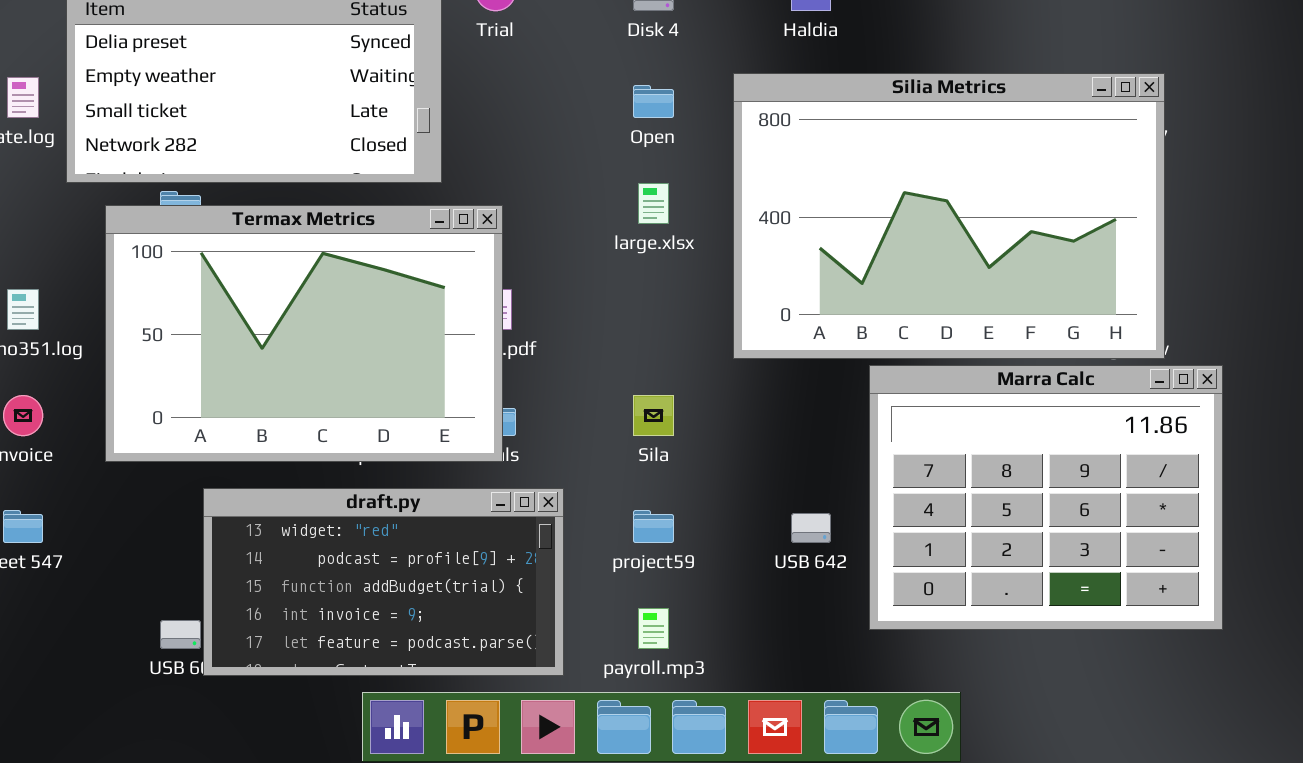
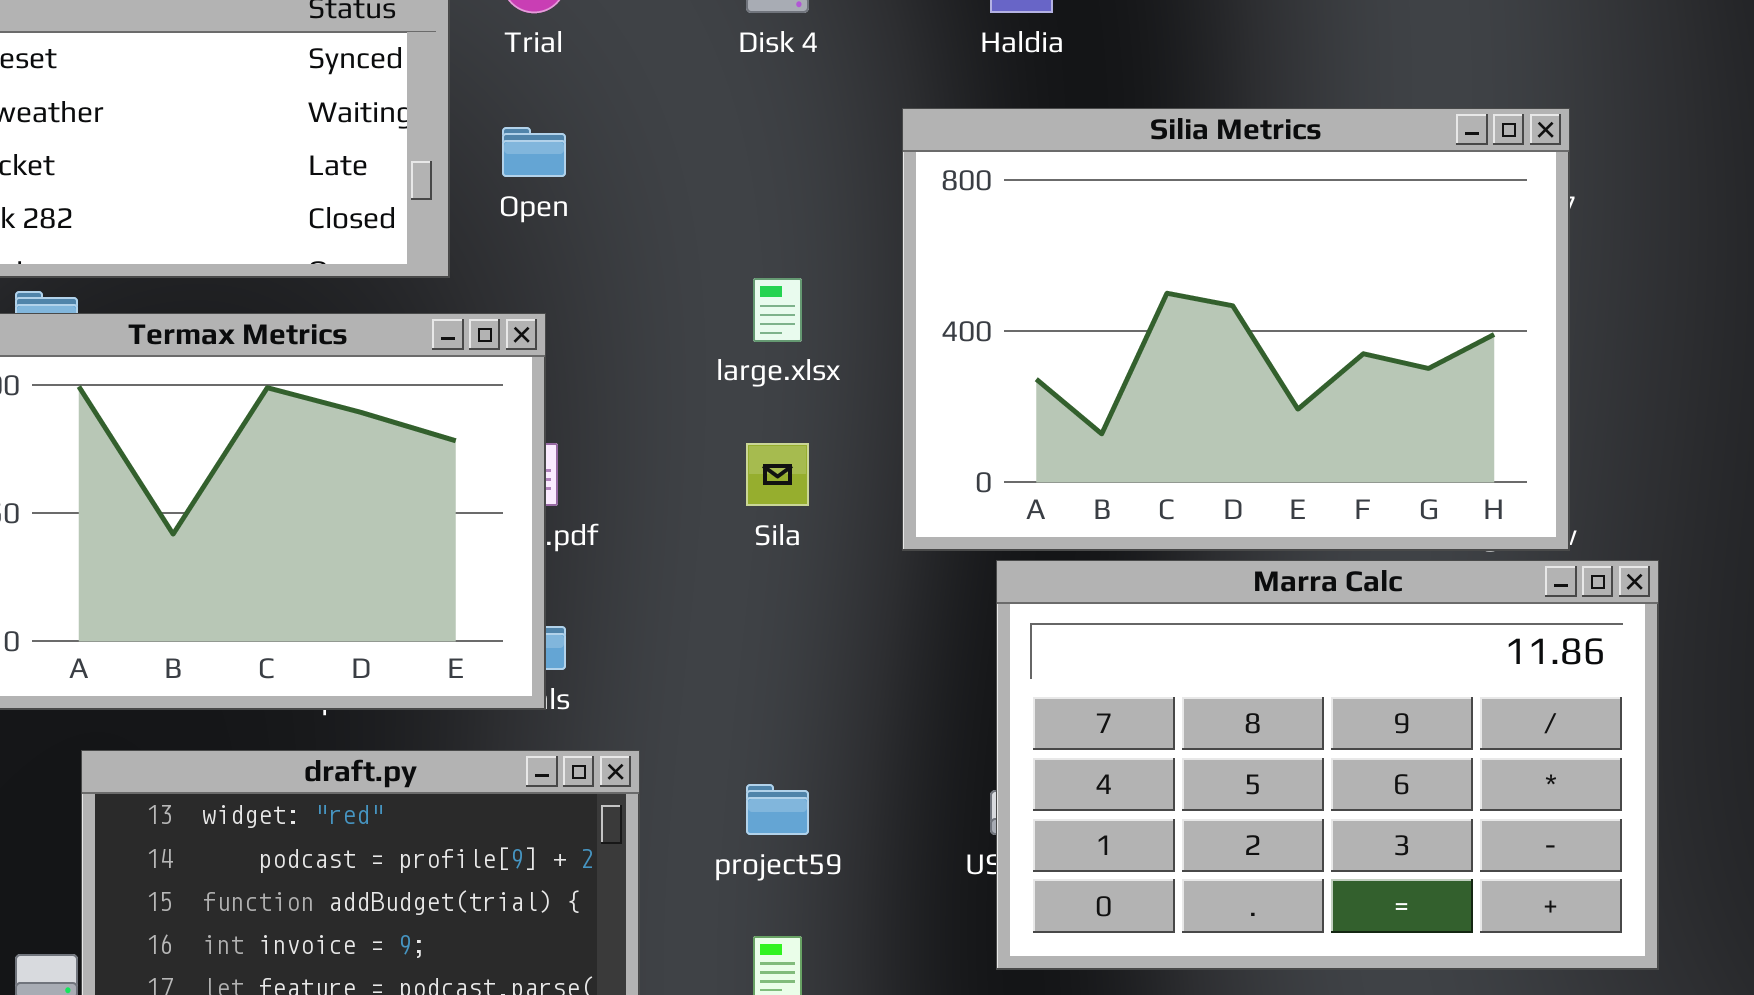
Open: [633,85,674,118] -> [502,127,566,177], moved
Marra Calc: [869,365,1223,630] -> [996,560,1659,970], resized
Sila: [633,395,674,436] -> [746,443,809,506], moved

